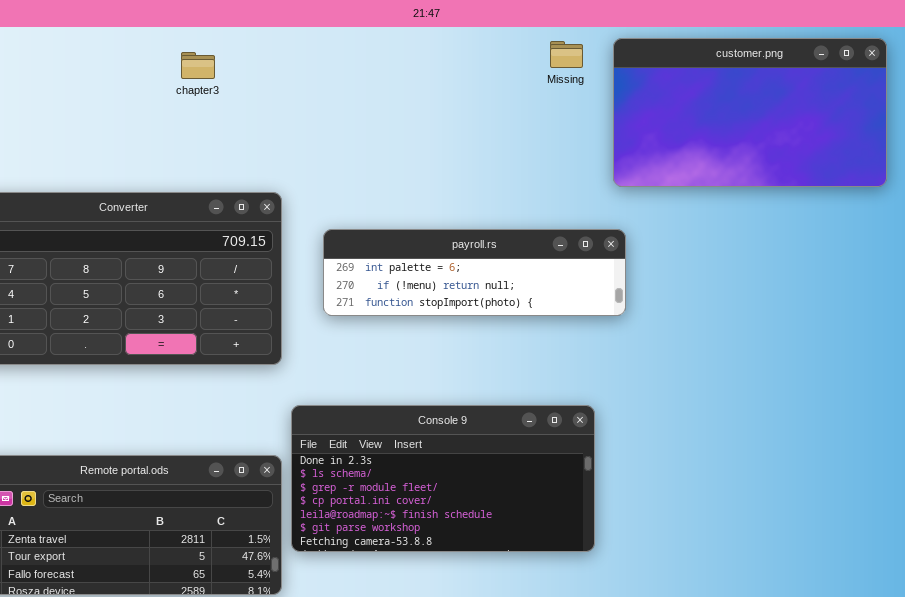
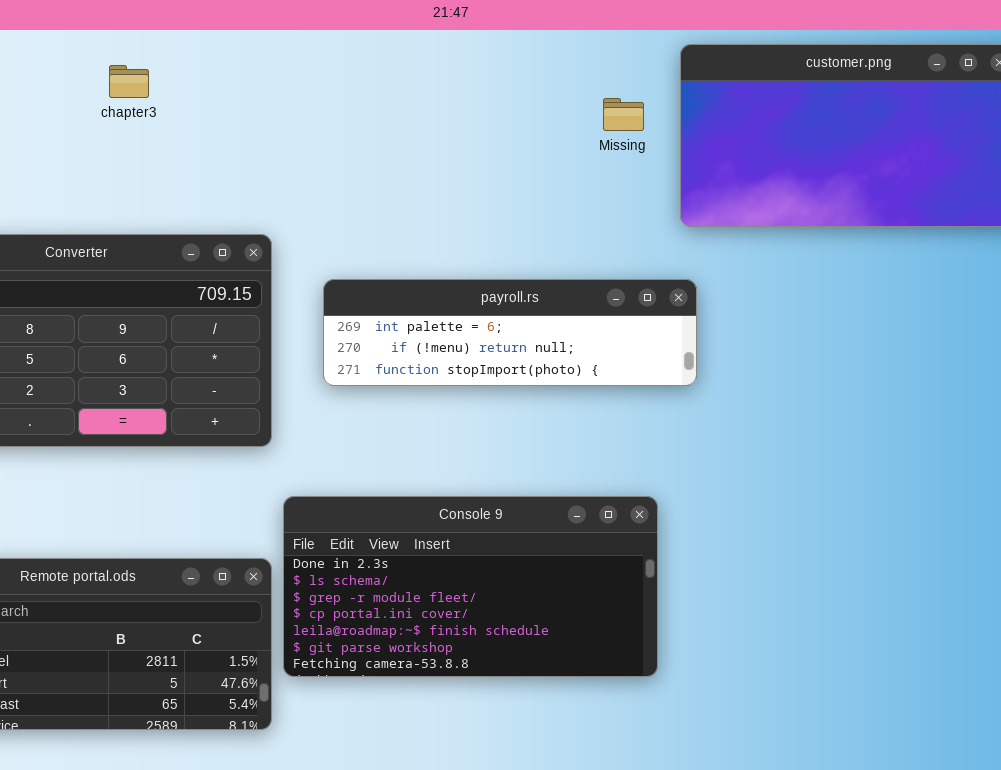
Missing: [550,41,583,68] -> [603,98,644,131], moved
chapter3: [181,52,215,79] -> [109,65,149,98], moved

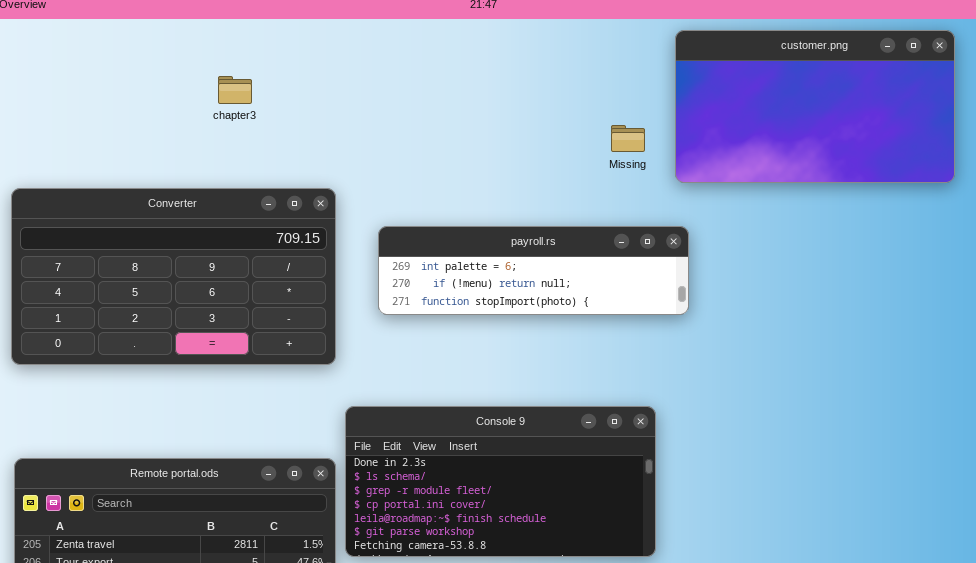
chapter3: [109,65,149,98] -> [218,76,252,104], moved
Missing: [603,98,644,131] -> [611,125,645,152], moved

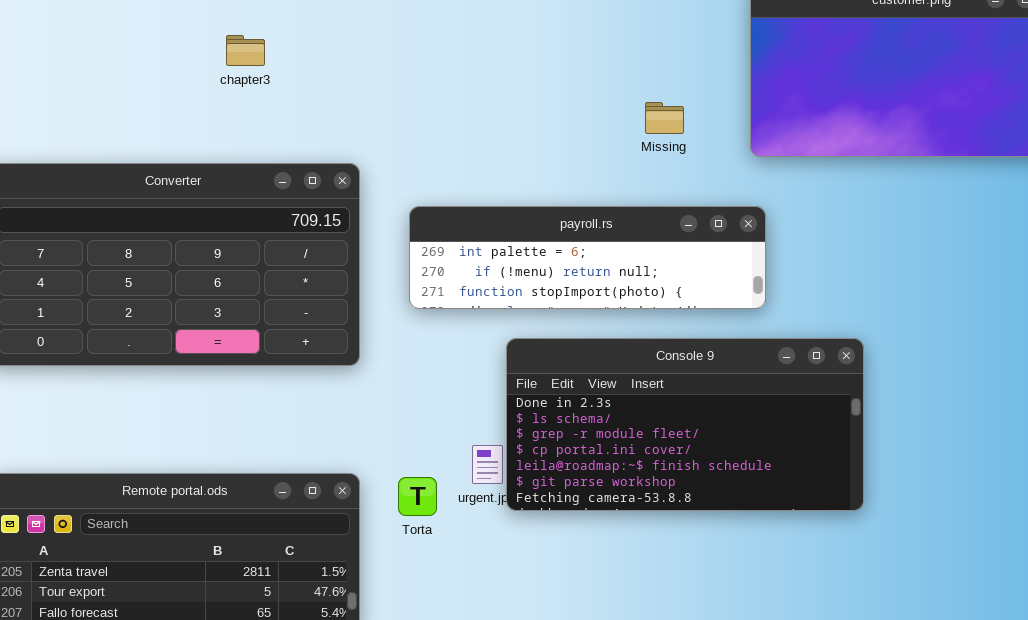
Missing: [611,125,645,152] -> [645,102,684,134], moved
Console 9: [345,406,656,557] -> [506,338,864,511], moved

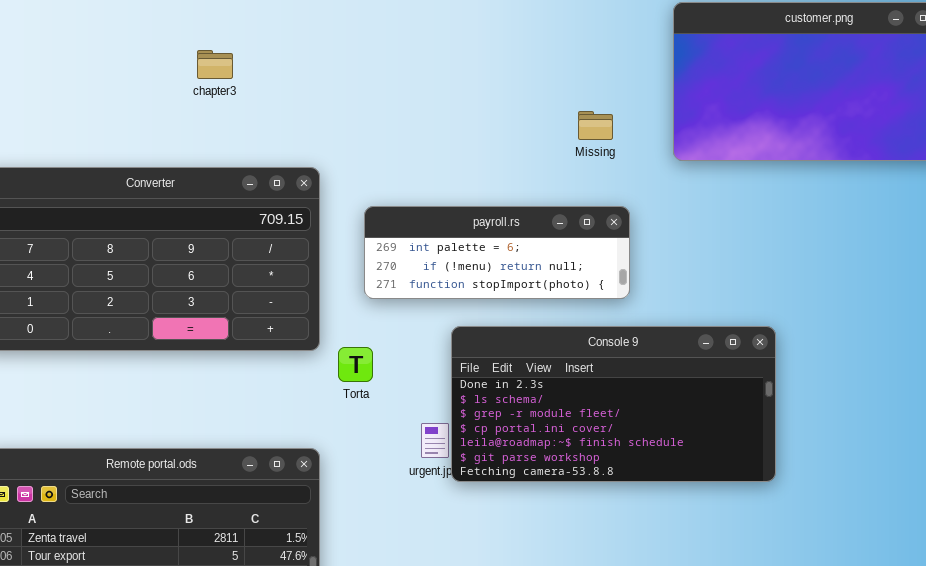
payroll.rs: [409,206,766,309] -> [364,206,630,299], resized
Torta: [398,477,437,516] -> [338,347,373,382], moved

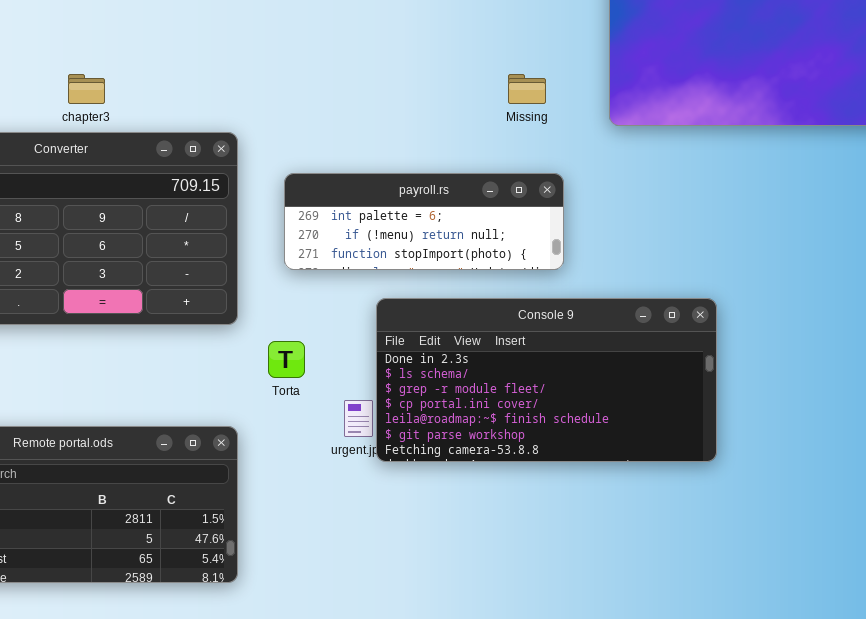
chapter3: [197,50,233,79] -> [68,74,105,104], moved
Torta: [338,347,373,382] -> [268,341,305,378], moved

